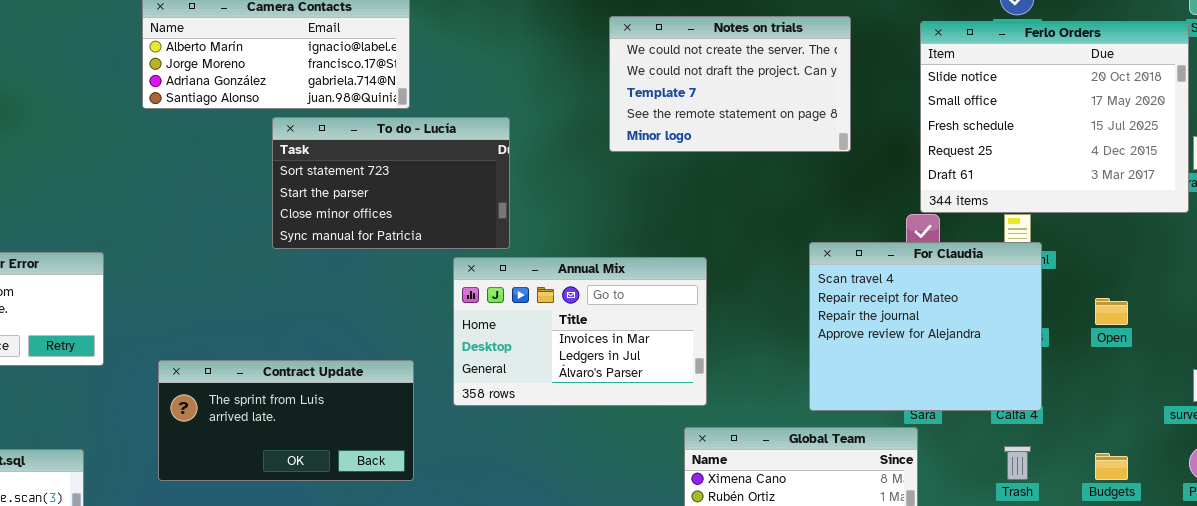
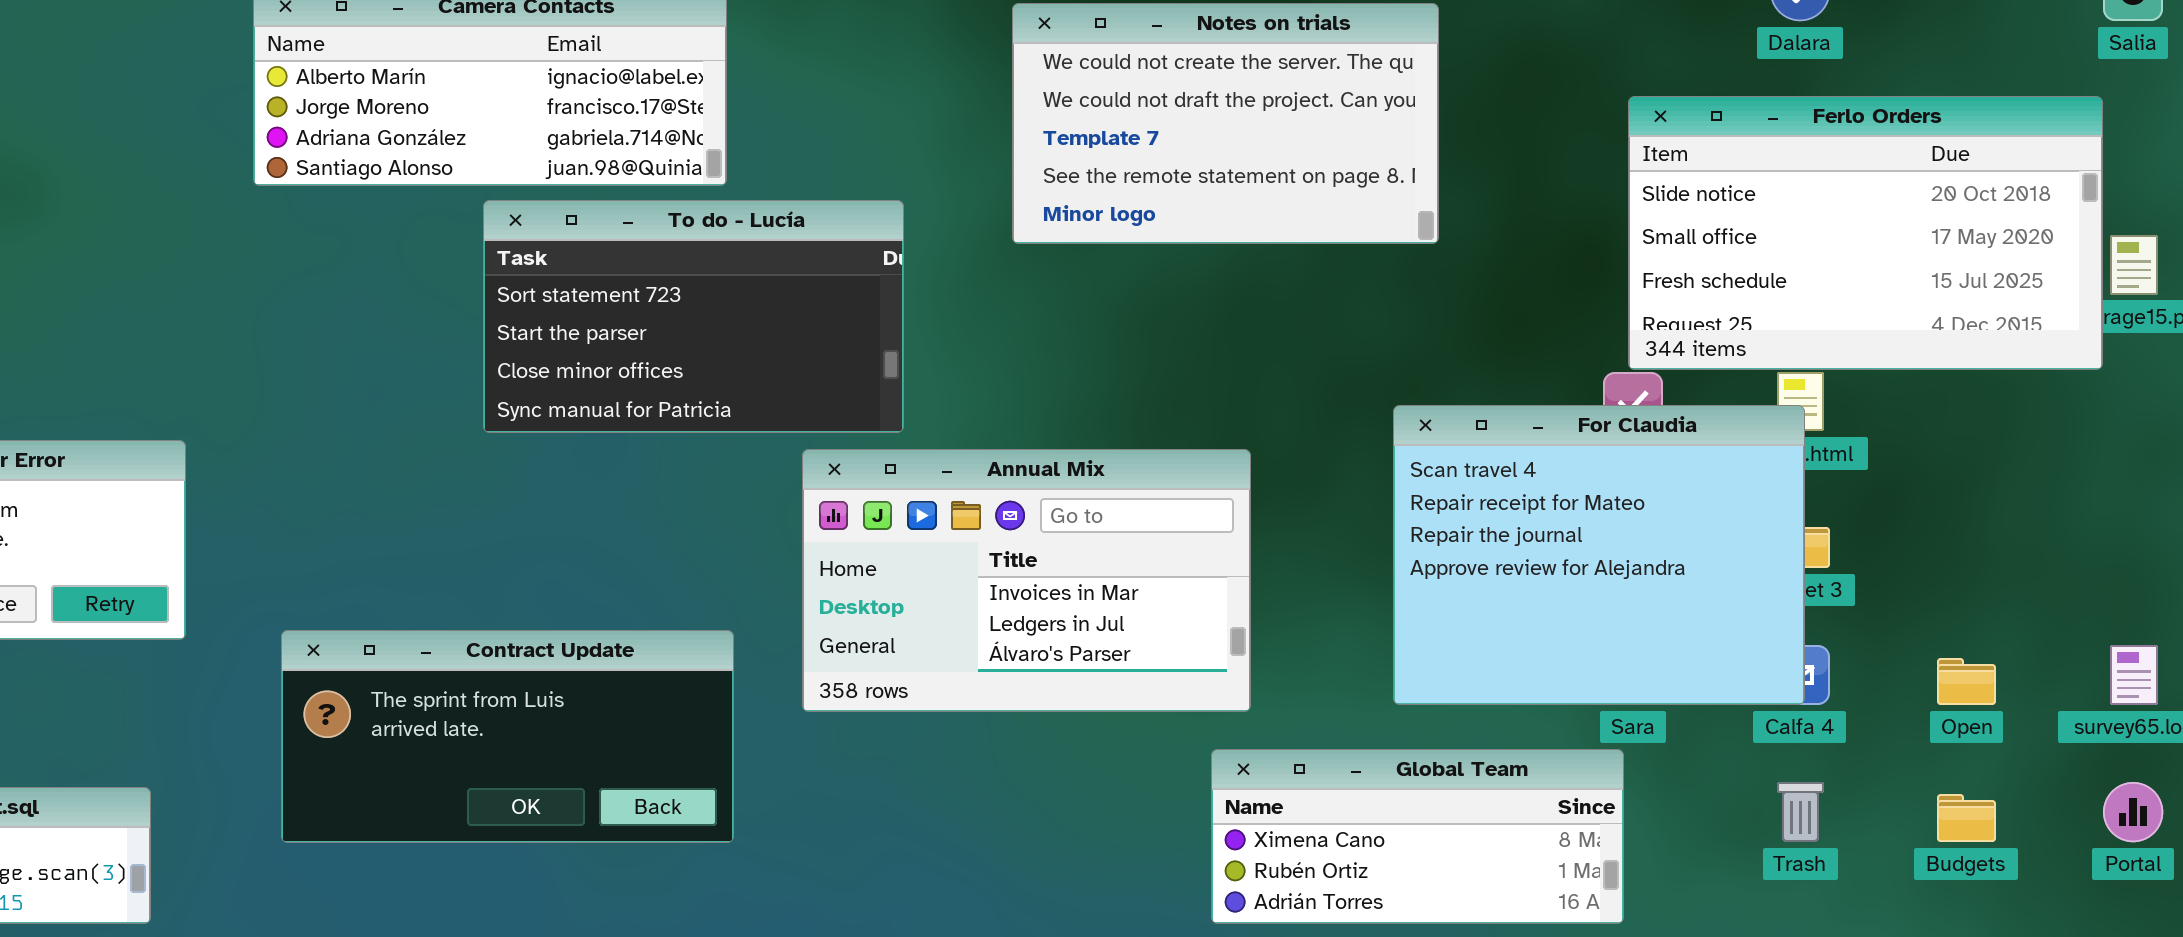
Notes on trials: [609,16,851,152] -> [1012,3,1439,244], moved
Ferlo Orders: [920,21,1189,213] -> [1628,96,2103,370], resized
For Claudia: [809,242,1042,411] -> [1393,405,1805,705], moved
Open: [1095,298,1128,325] -> [1937,658,1996,705], moved

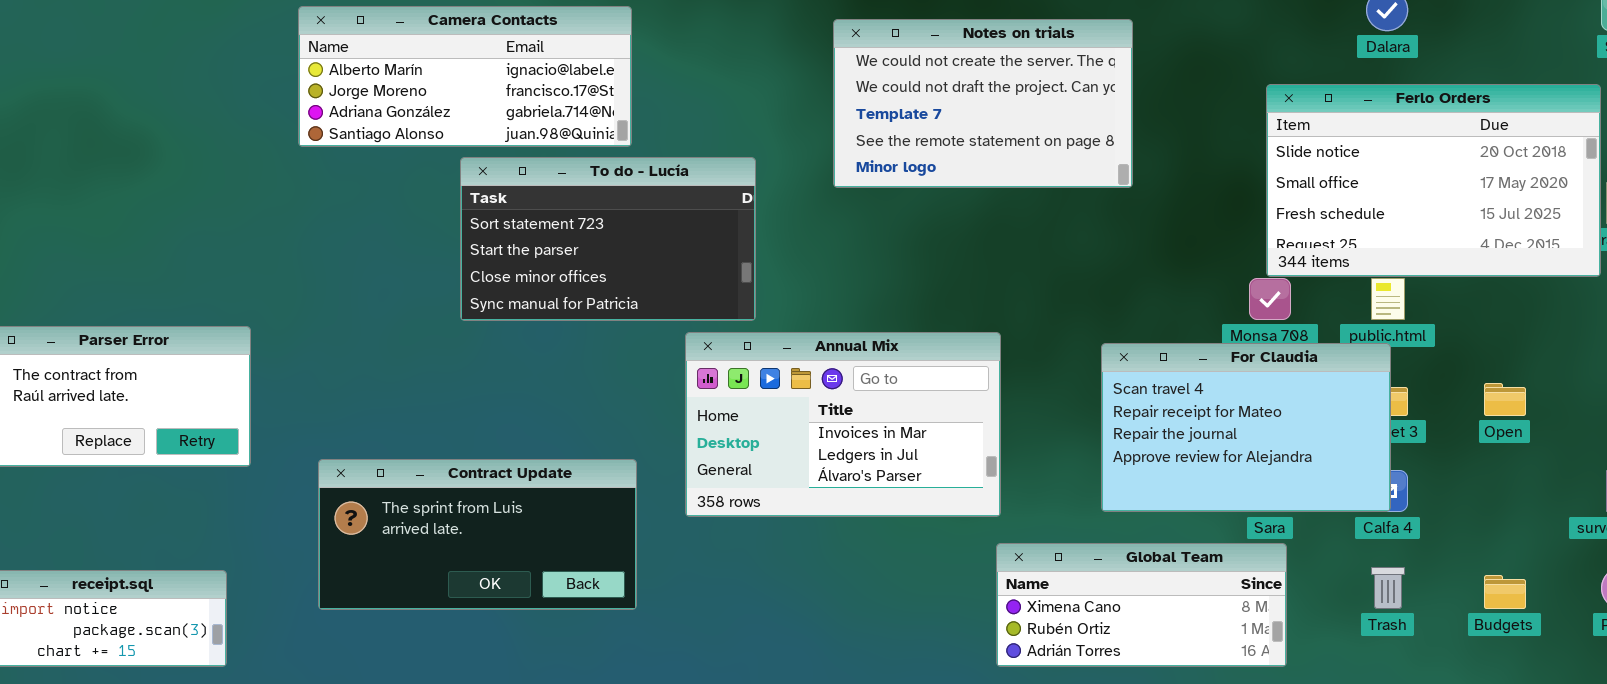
For Claudia: [1393,405,1805,705] -> [1101,343,1391,512], resized
Open: [1937,658,1996,705] -> [1484,383,1526,416], moved
Global Team: [1211,749,1624,924] -> [996,543,1287,667], moved

